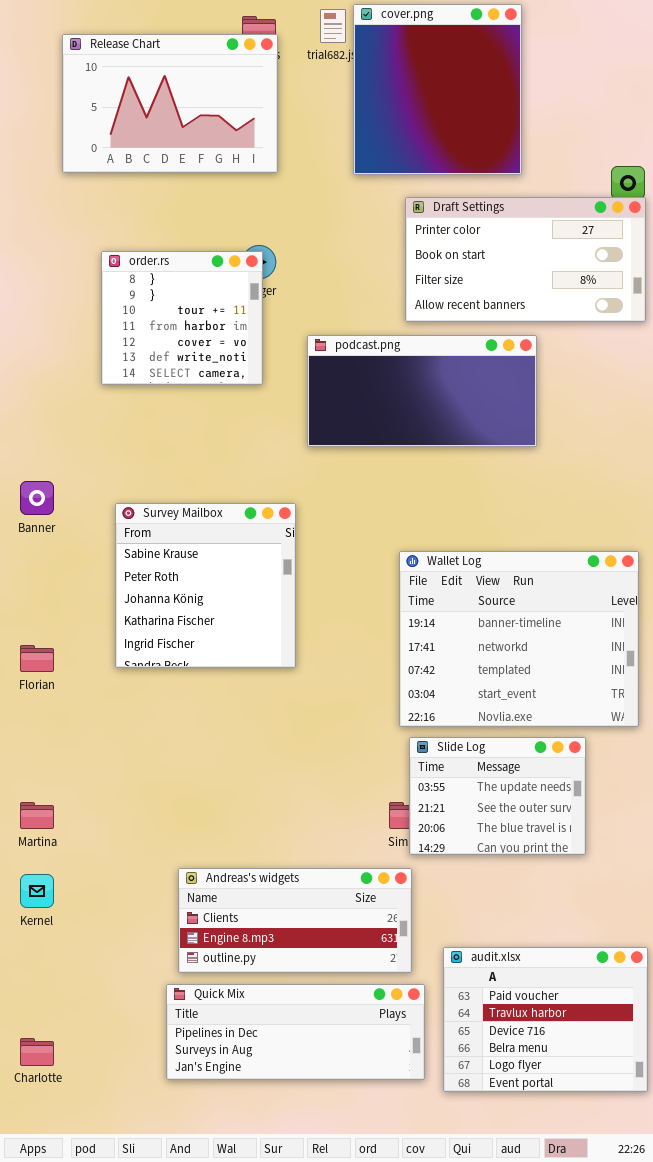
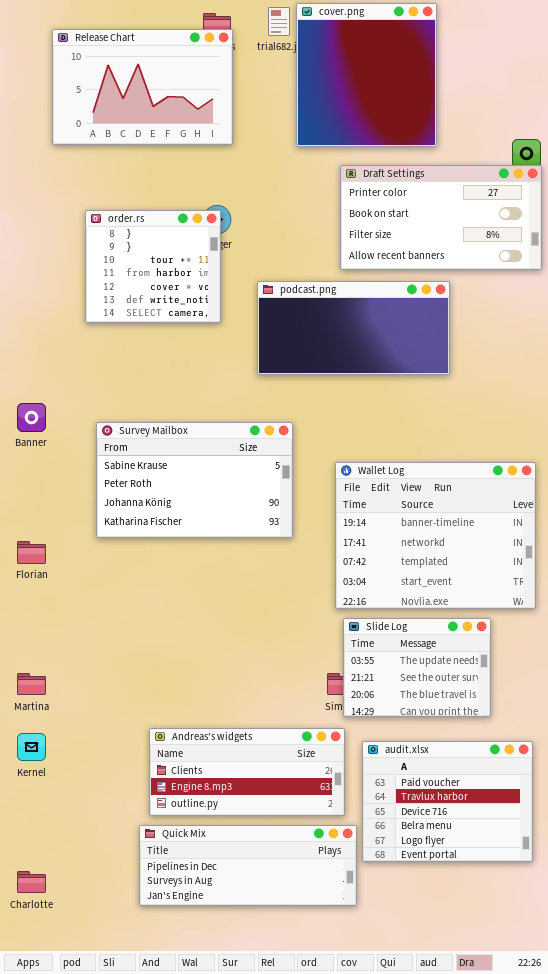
Survey Mailbox: [115,503,296,668] -> [96,422,293,538], resized
audit.xlsx: [443,947,648,1092] -> [362,741,533,862], moved

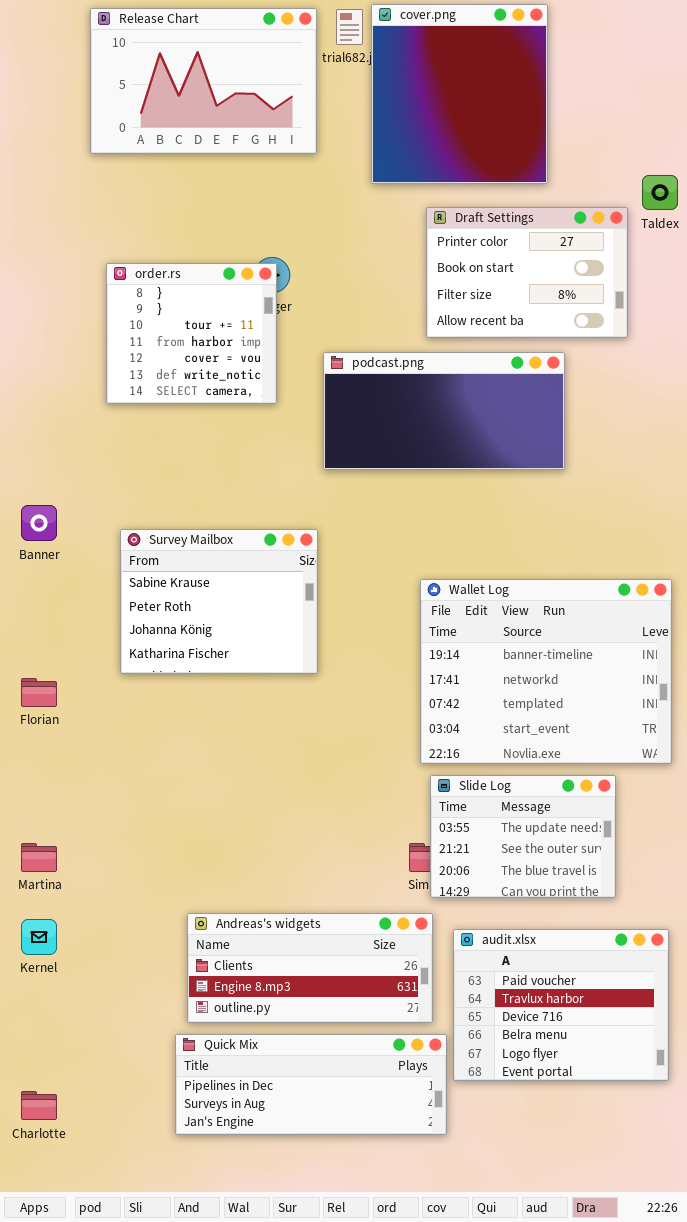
Release Chart: [52,29,233,145] -> [90,8,317,154], moved
Draft Settings: [340,165,542,270] -> [426,207,628,338], resized
Survey Mailbox: [96,422,293,538] -> [120,529,318,674], resized

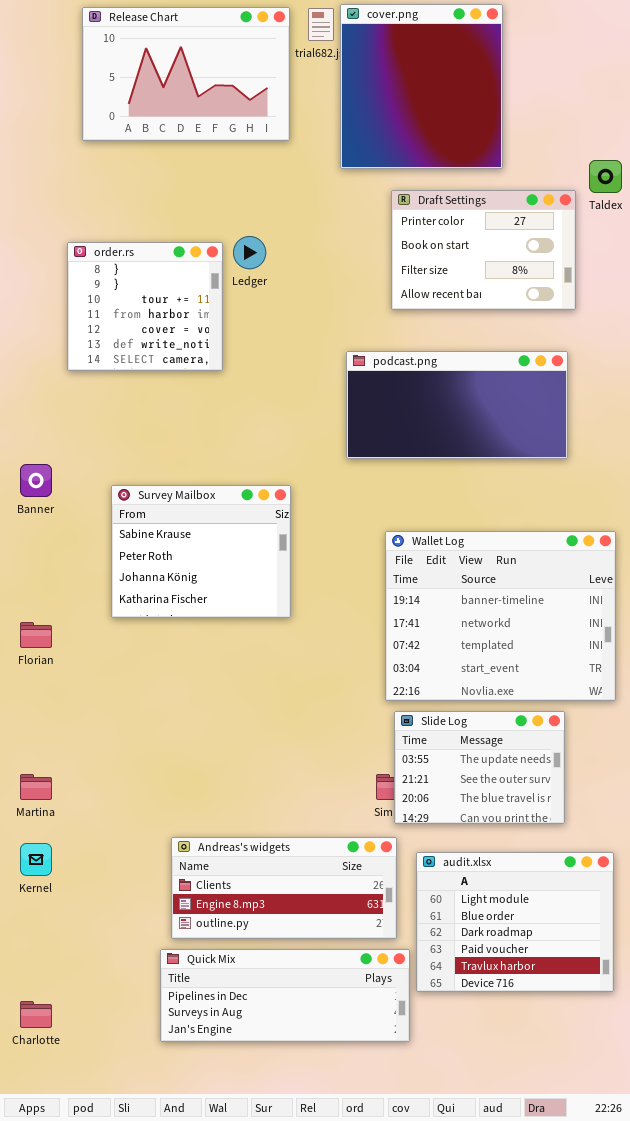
order.rs: [106,263,277,404] -> [67,242,223,371], moved
podcast.png: [323,352,565,470] -> [346,351,568,459], moved
audit.xlsx: [453,929,669,1081] -> [416,852,614,992], scrolled up 3 rows

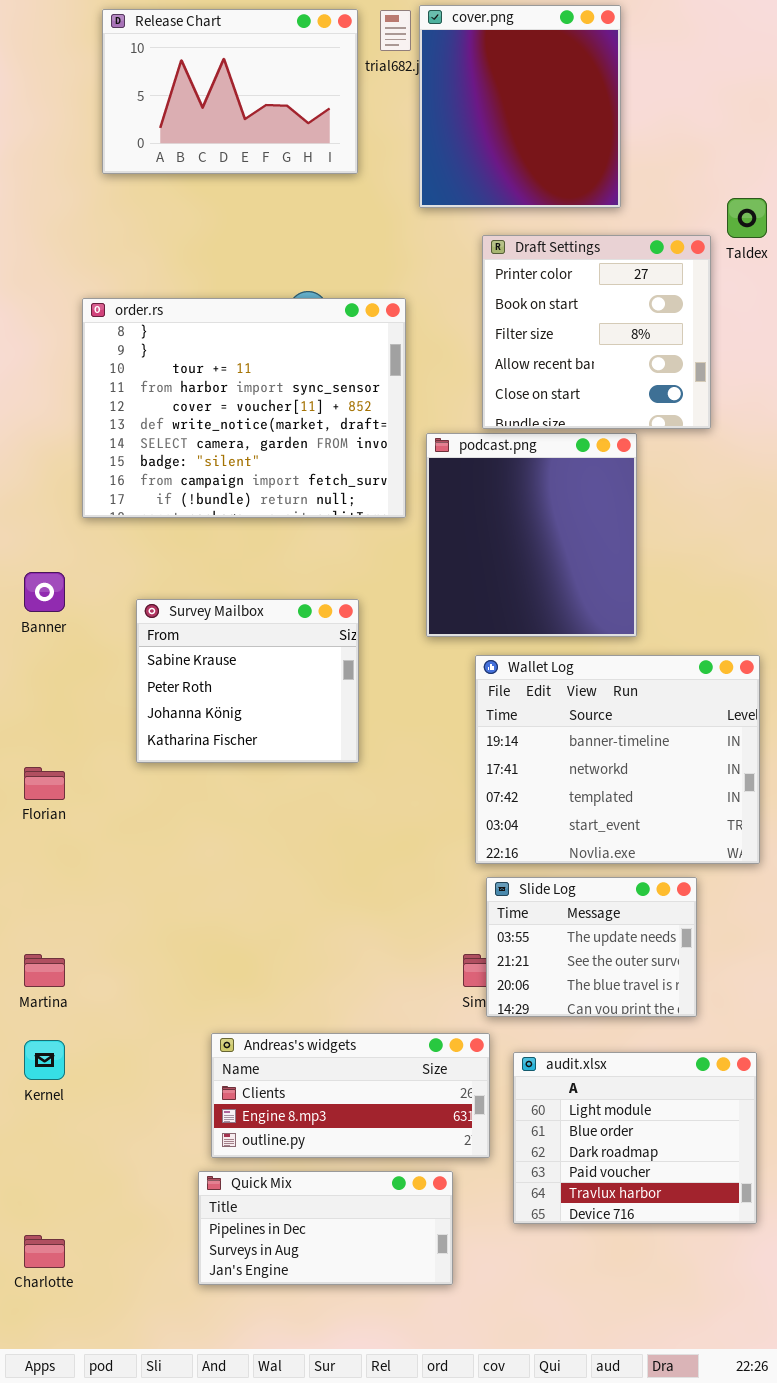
Draft Settings: [391,190,576,310] -> [482,235,711,429], resized
order.rs: [67,242,223,371] -> [82,298,406,518], resized
podcast.png: [346,351,568,459] -> [426,433,637,637], resized
Quick Mix: [160,949,410,1042] -> [198,1171,453,1285], resized

